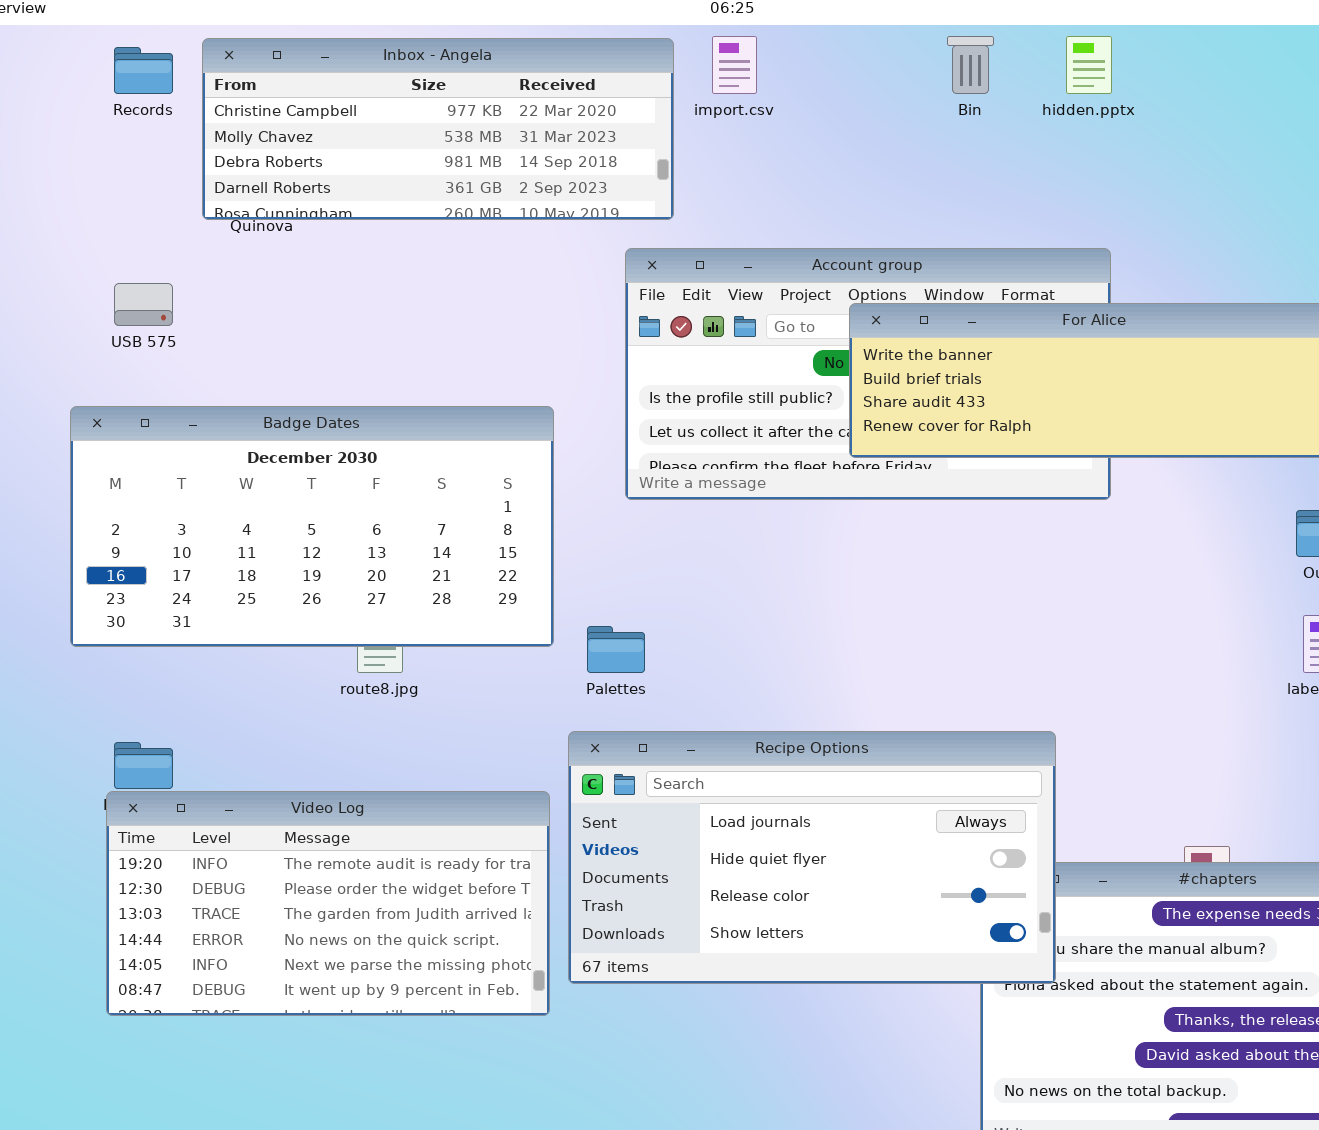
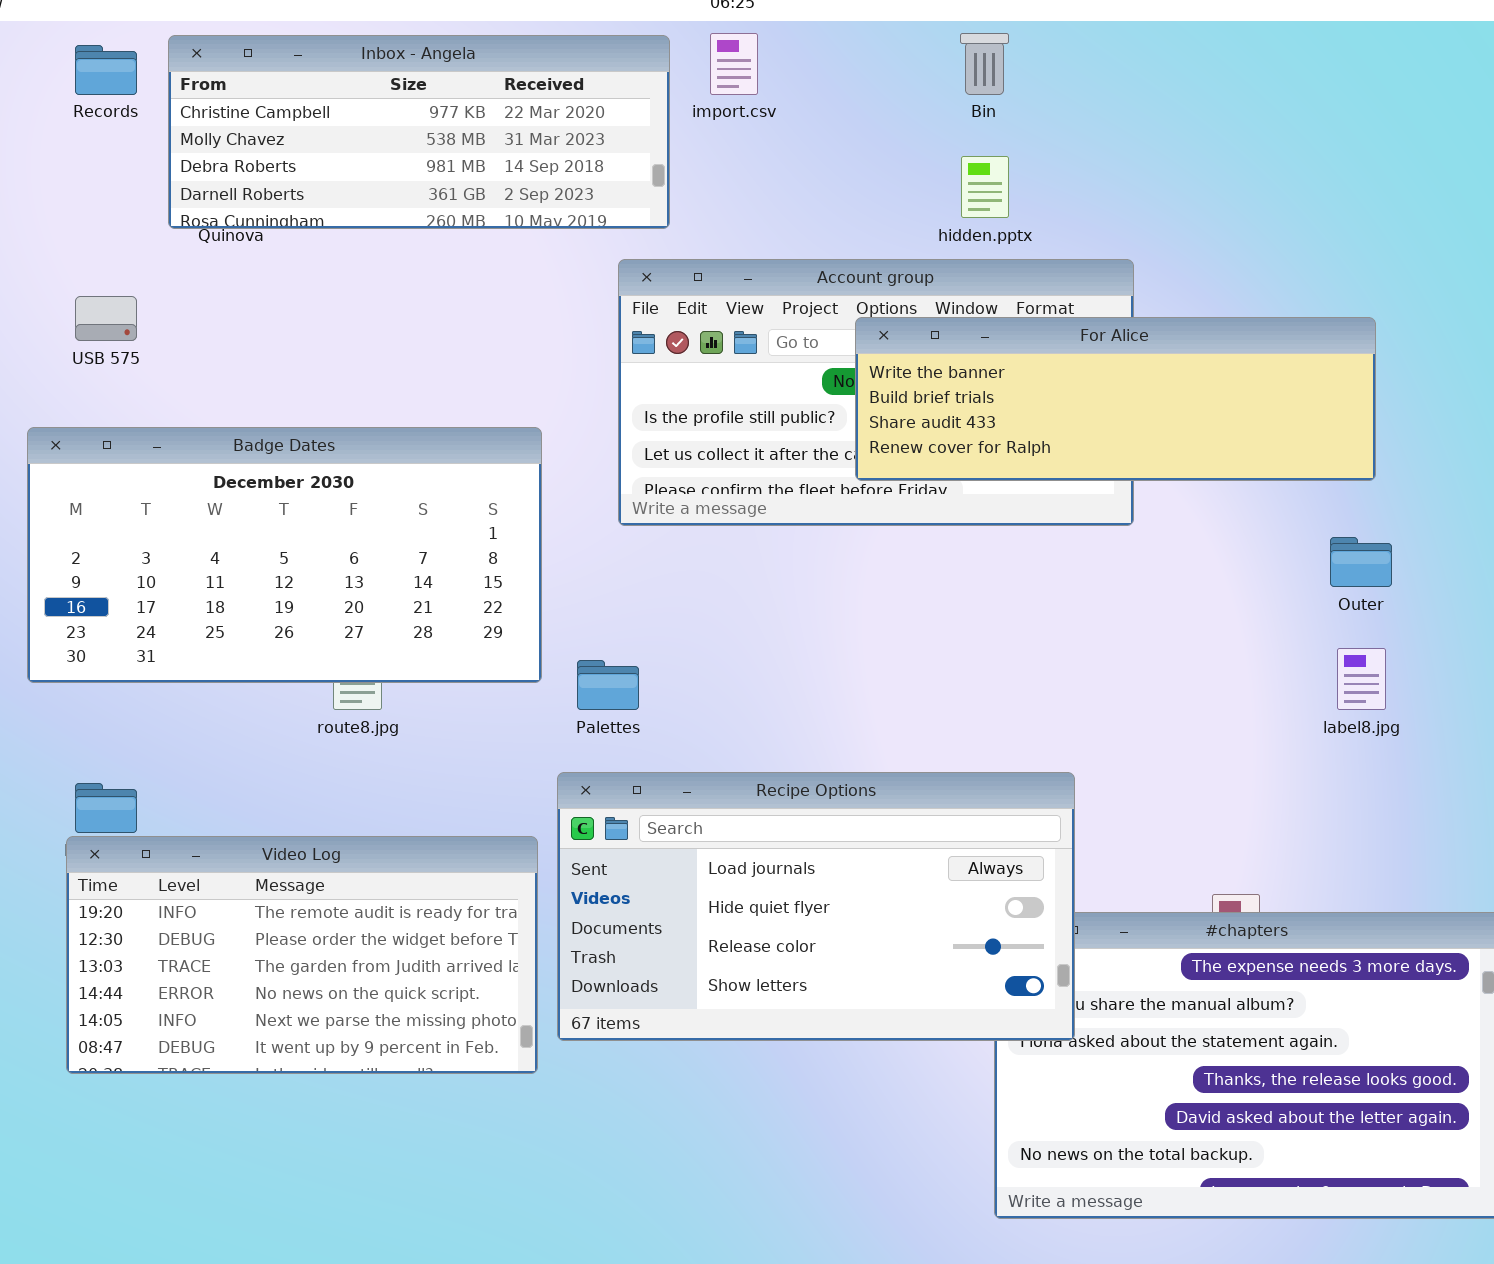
hidden.pptx: [1066,36,1112,94] -> [961,156,1009,218], moved

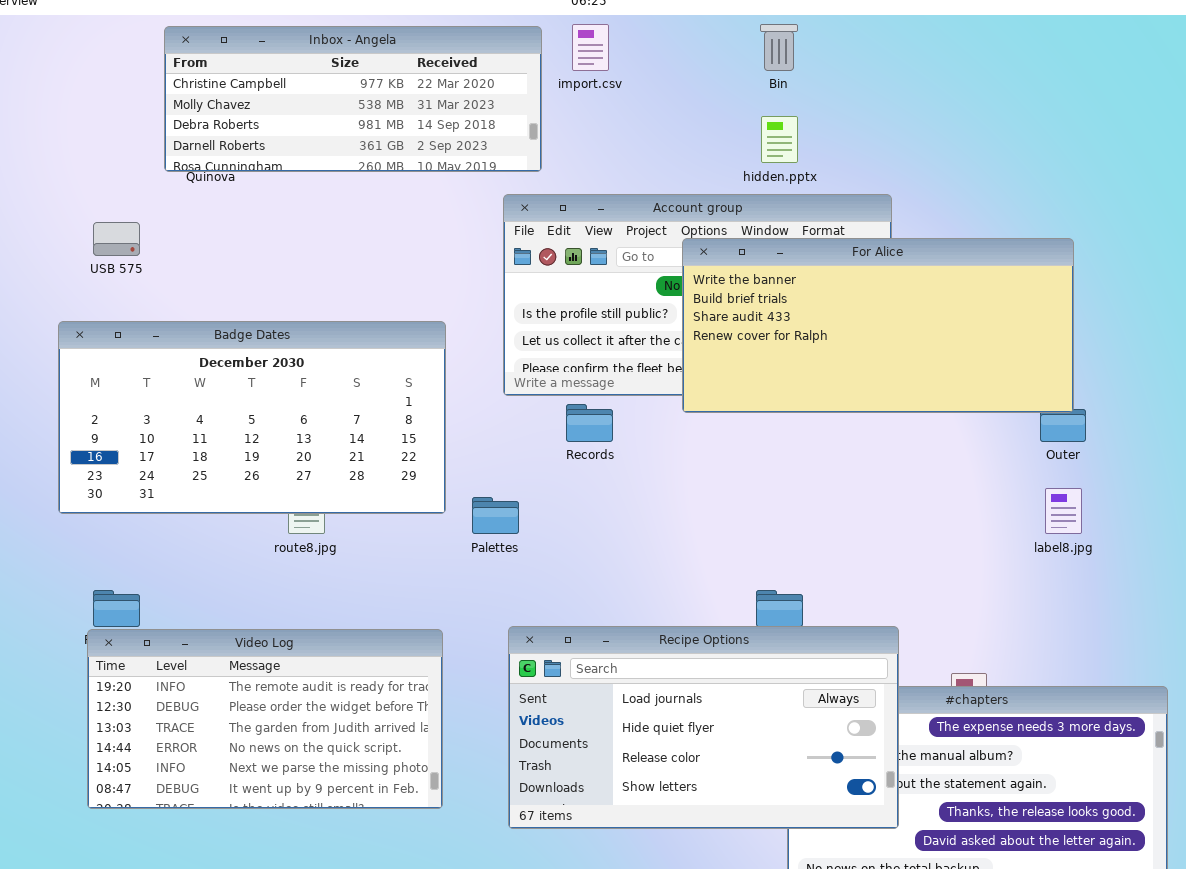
Records: [75,45,137,95] -> [566,404,613,442], moved
For Alice: [855,317,1376,481] -> [682,238,1074,413], resized
Recipe Options: [557,772,1075,1041] -> [508,626,899,829], moved

